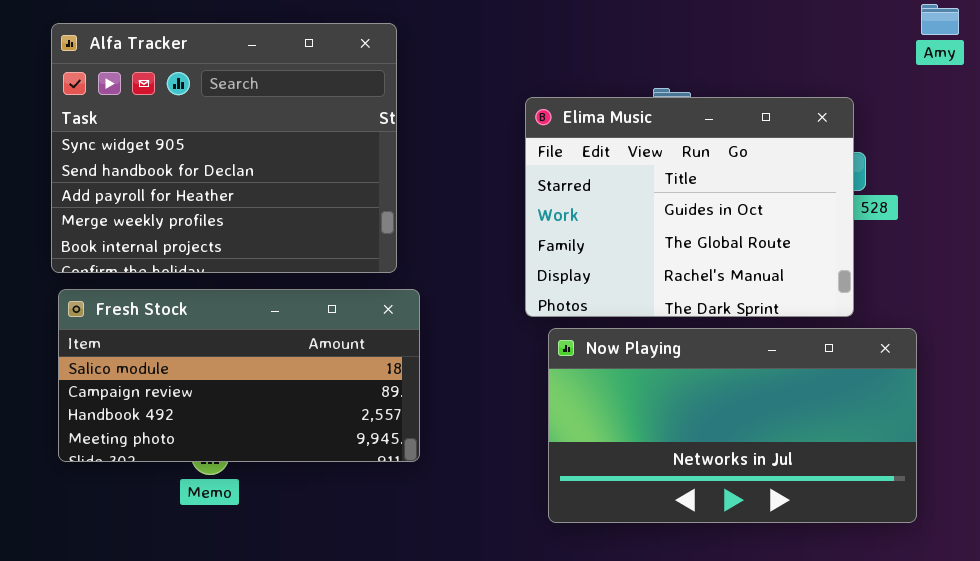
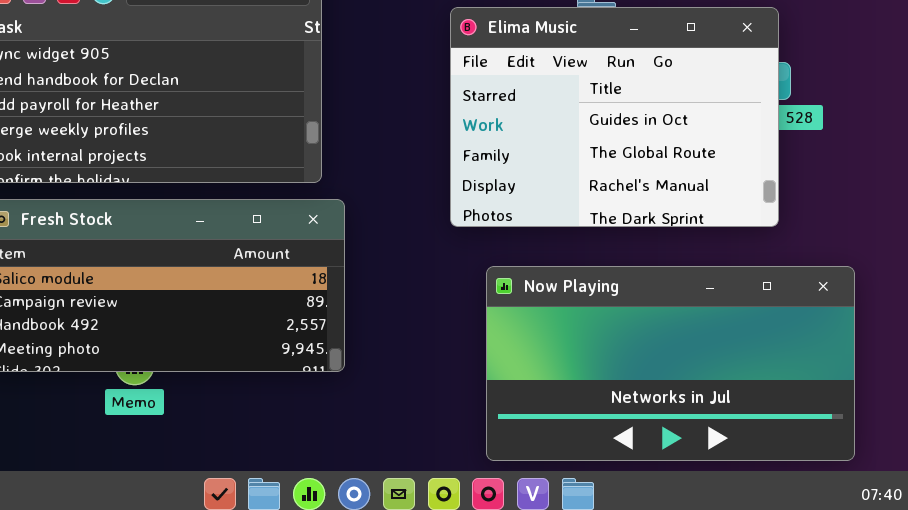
Now Playing: [548,328,917,523] -> [486,266,855,461], moved

